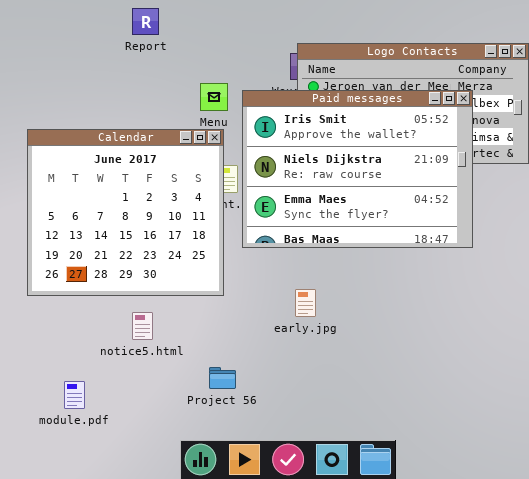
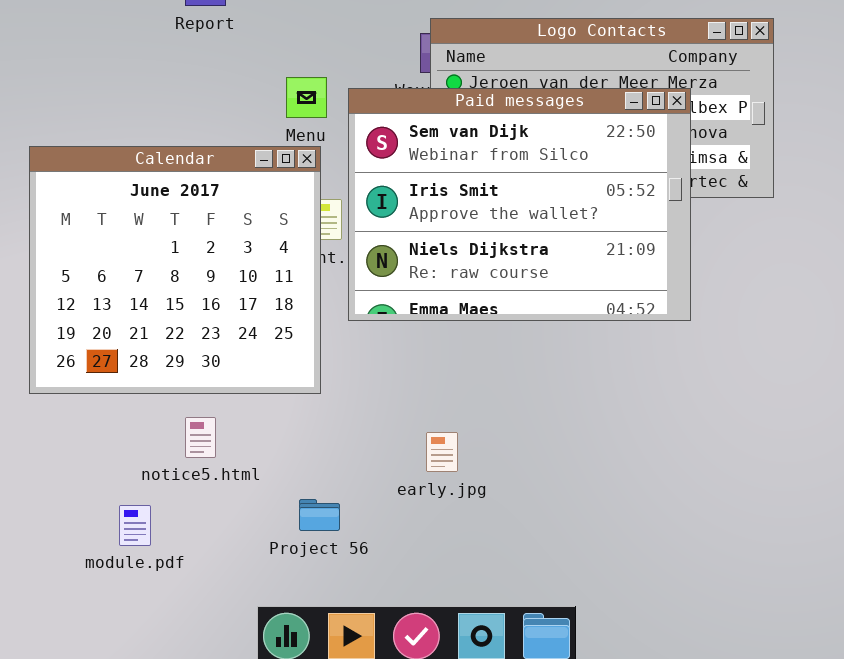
Paid messages: [242,90,473,248] -> [348,88,691,321], scrolled up 1 row
early.jpg: [295,289,316,317] -> [426,432,458,472], moved
module.pdf: [64,381,85,409] -> [119,505,151,546], moved

